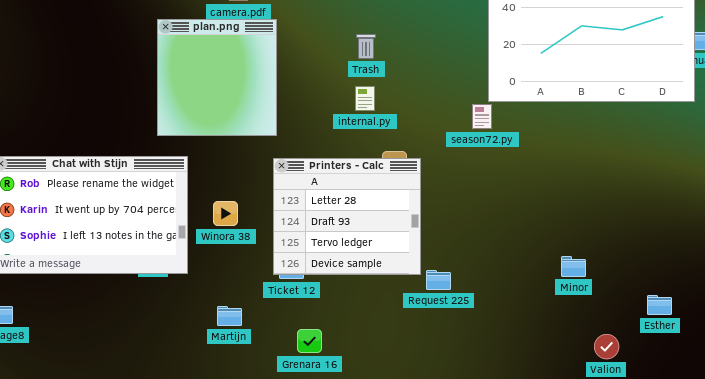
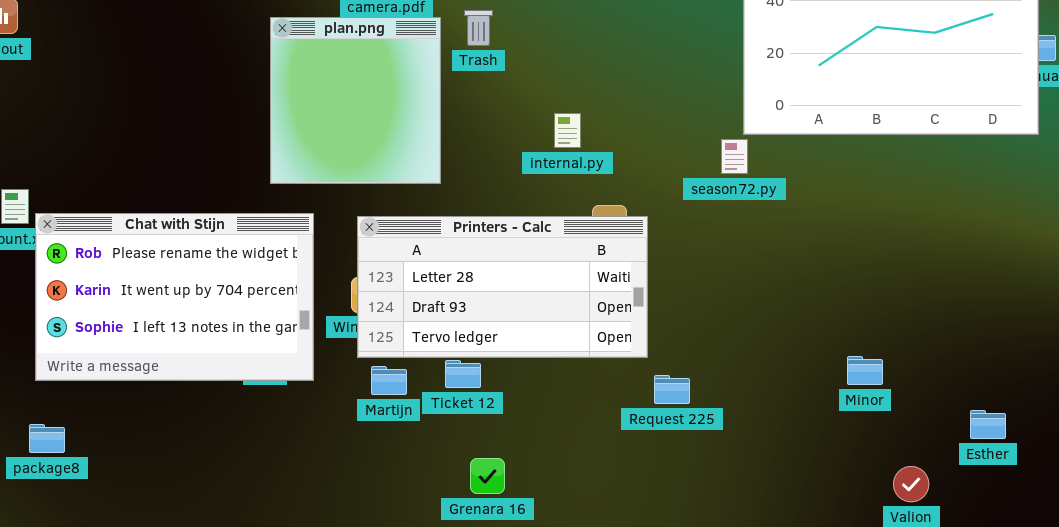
Trash: [356,34,376,59] -> [464,10,493,46], moved
Printers - Calc: [273,158,421,275] -> [357,216,648,358], resized
Martijn: [217,306,242,326] -> [371,366,407,395], moved

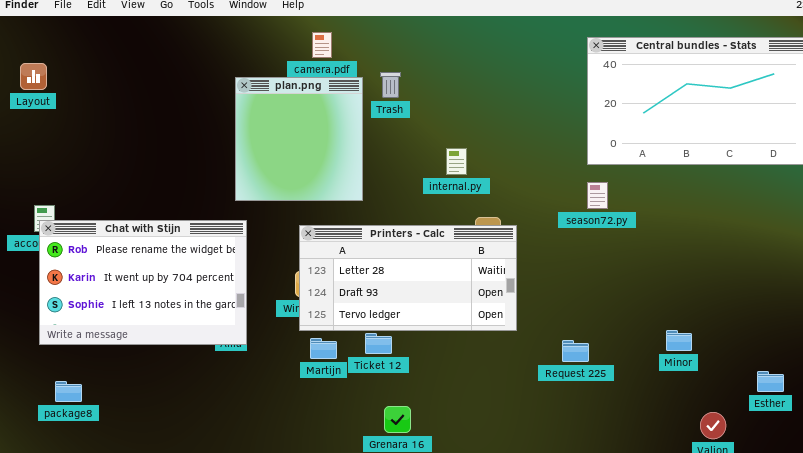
season72.py: [721,139,748,174] -> [587,182,608,209], moved
Chat with Stijn: [35,213,314,381] -> [39,220,247,345], moved
Request 225: [654,375,690,404] -> [562,340,589,362], moved

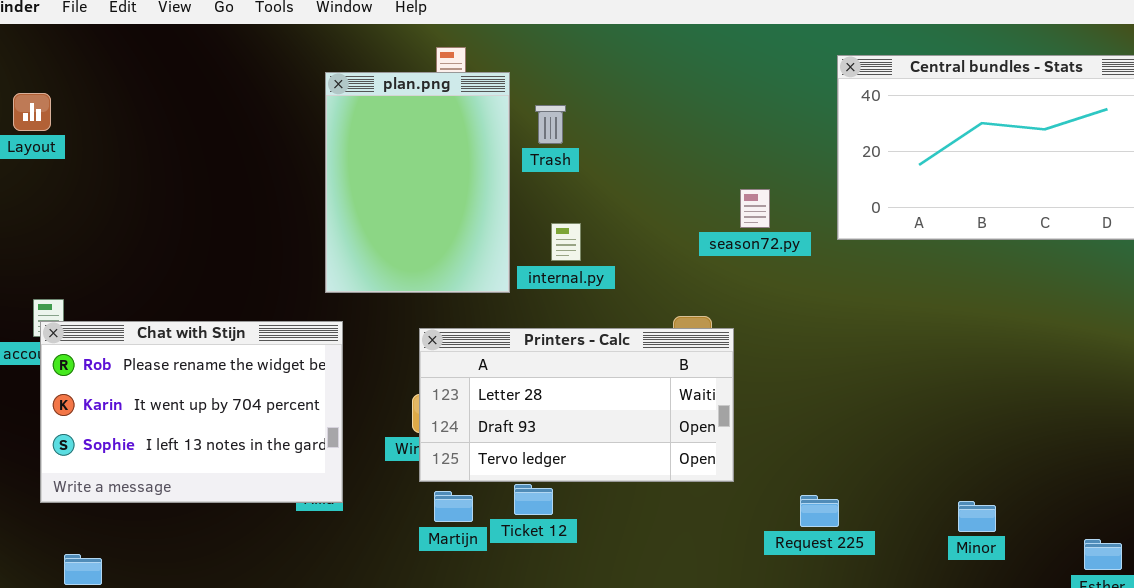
plan.png: [235,77,363,201] -> [325,72,510,293], resized
internal.py: [446,148,467,175] -> [551,223,581,261], moved
season72.py: [587,182,608,209] -> [740,189,770,228], moved
Minor: [666,330,692,351] -> [958,501,996,532], moved

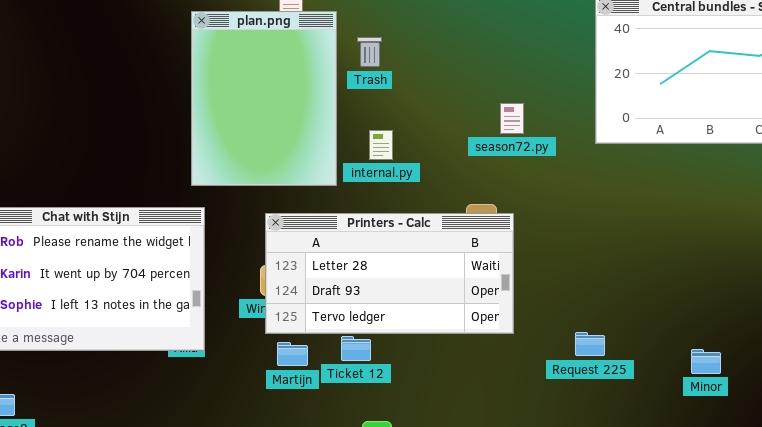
season72.py: [740,189,770,228] -> [500,103,524,134], moved
Request 225: [800,495,839,527] -> [575,332,605,356], moved

